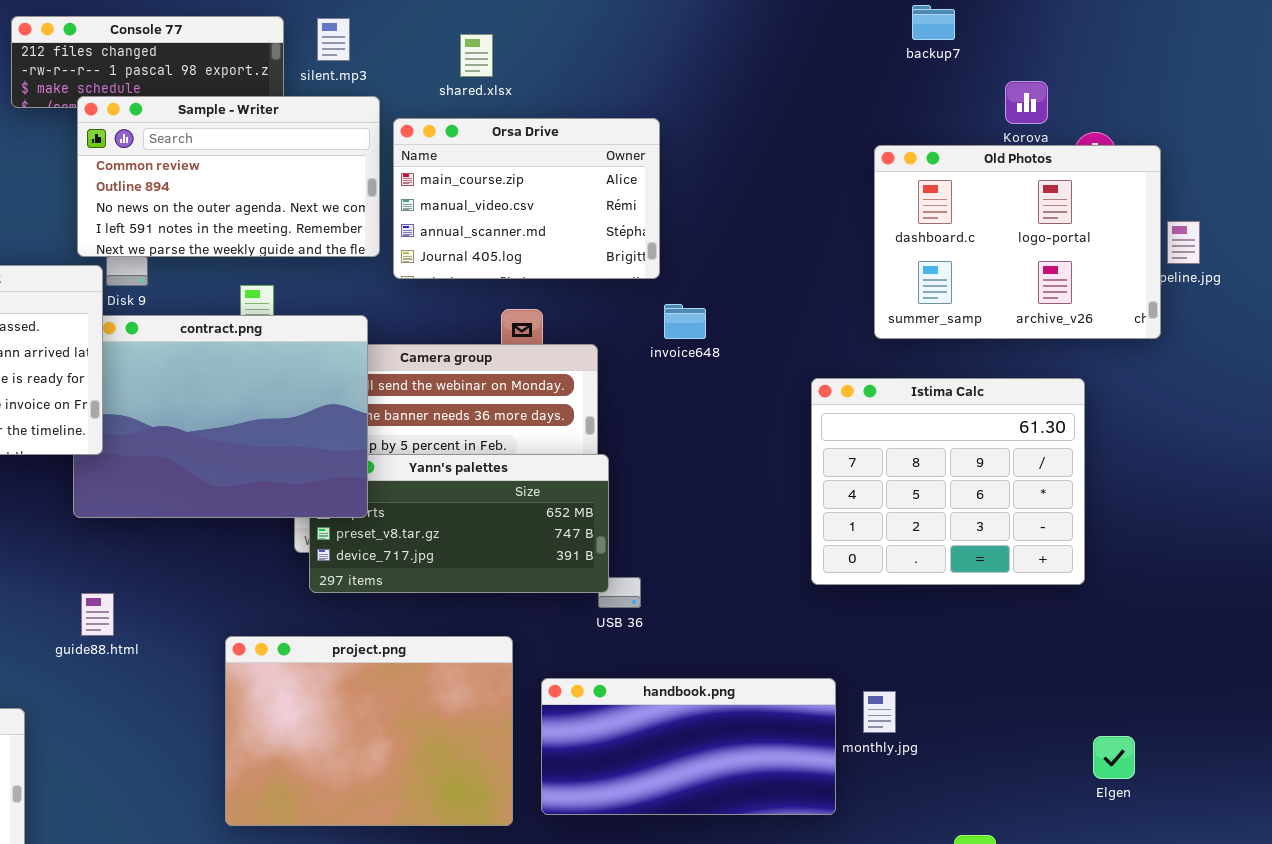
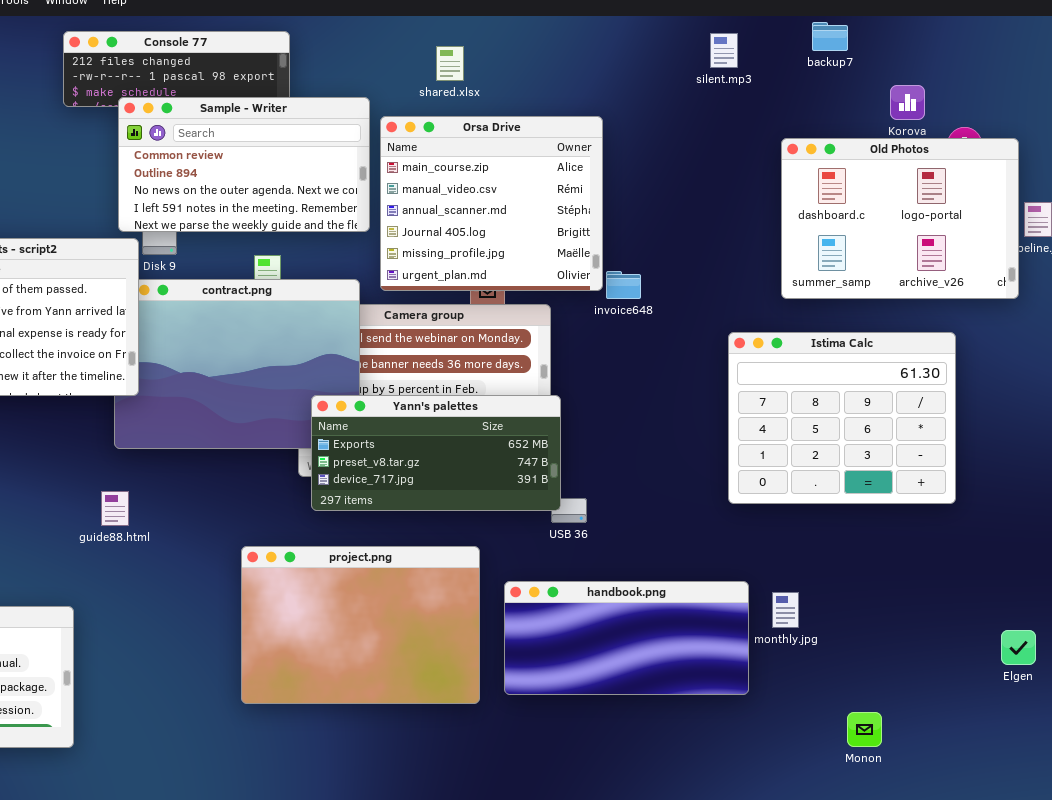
silent.mp3: [317,18,350,61] -> [710,33,738,68], moved
Orsa Drive: [393,118,660,279] -> [380,116,603,291], resized
Yann's palettes: [309,454,609,593] -> [311,395,561,511], raised
guide88.html: [81,593,114,636] -> [101,491,129,526], moved
Elgen: [1093,736,1135,779] -> [1001,630,1036,665], moved

